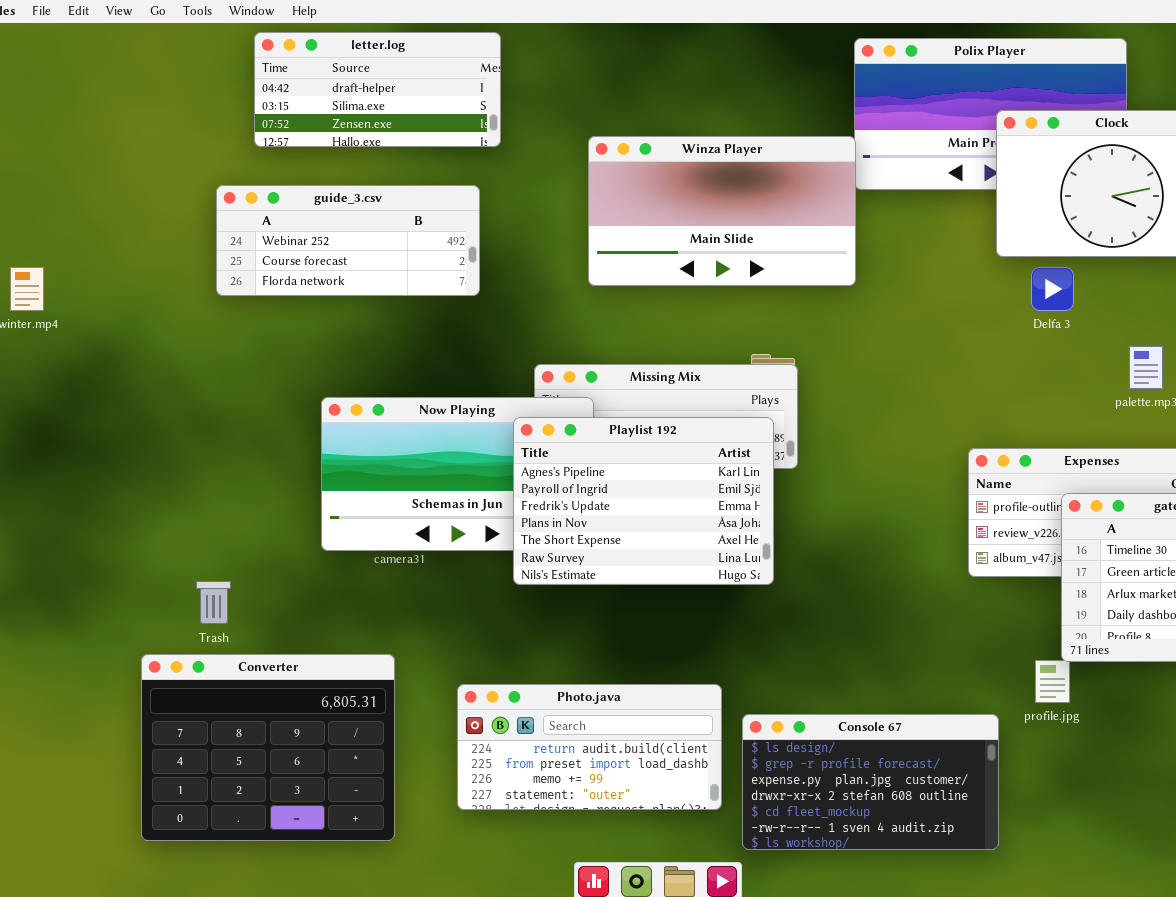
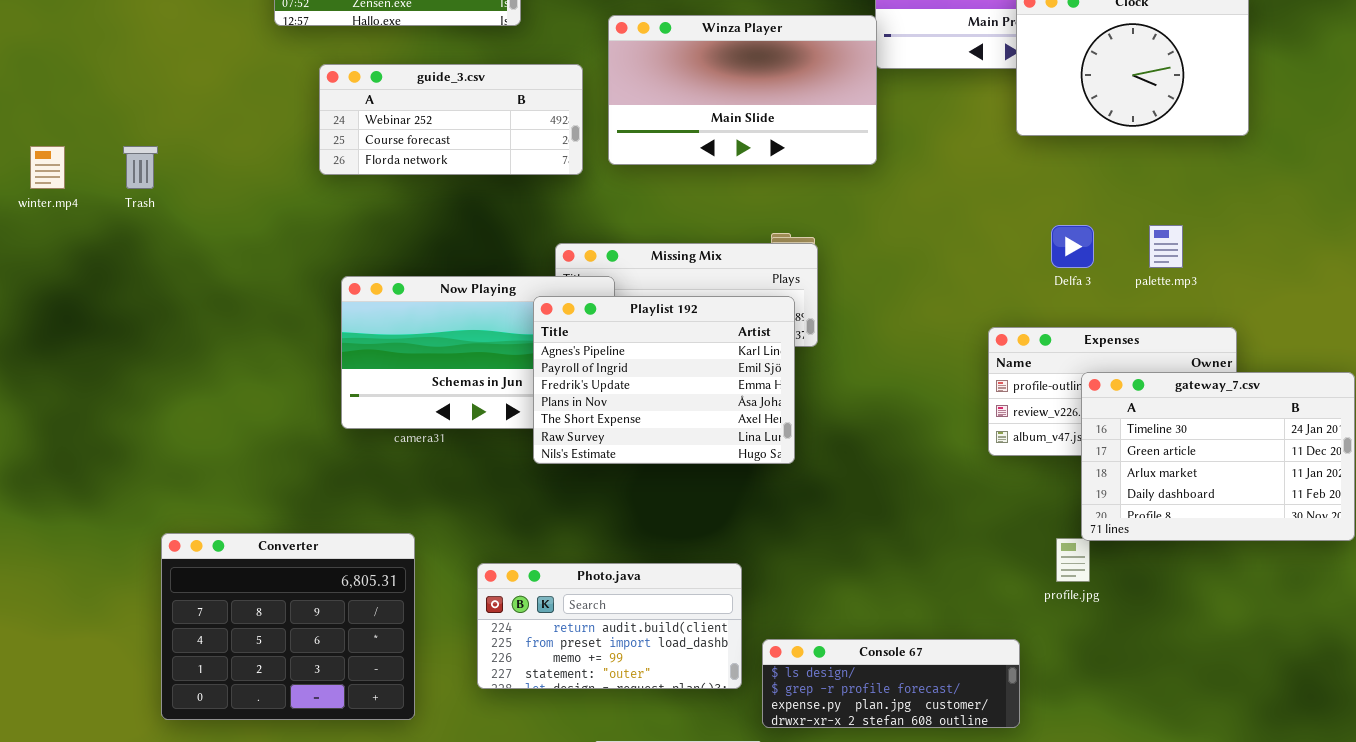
guide_3.csv: [216,185,480,296] -> [319,64,583,175], moved
Delfa 3: [1031,267,1074,311] -> [1051,225,1094,268], moved
Trash: [196,581,231,624] -> [123,146,158,189], moved
Console 67: [742,714,999,850] -> [762,639,1020,728], resized

